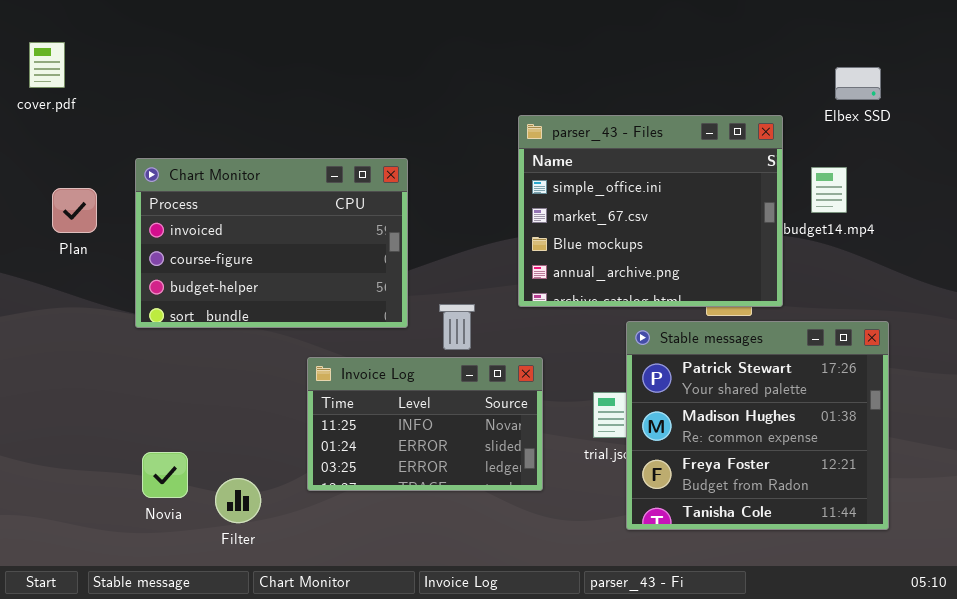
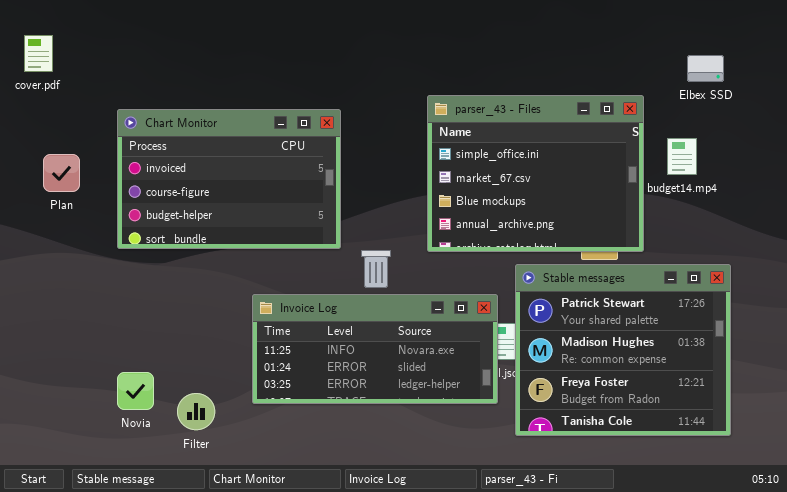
Chart Monitor: [135,158,408,328] -> [117,109,341,249], moved
Invoice Log: [307,357,543,491] -> [252,294,498,404], resized

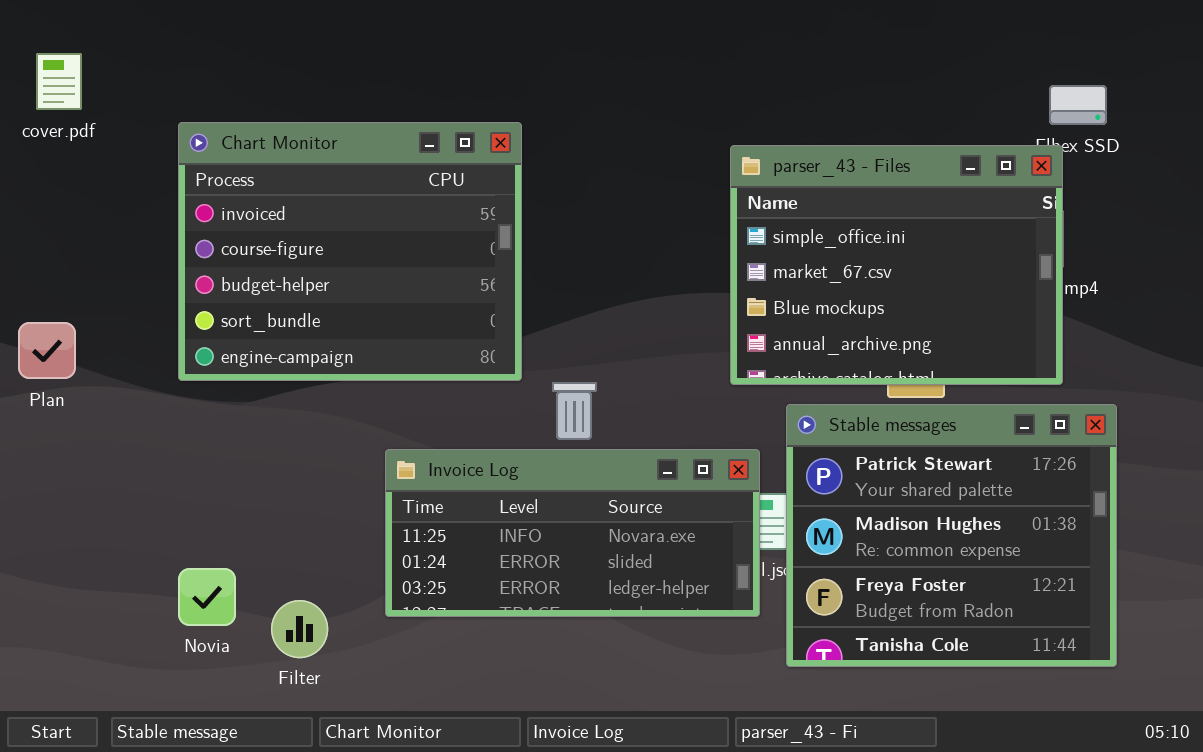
parser_43 - Files: [427,95,644,252] -> [730,145,1063,385], moved
Chart Monitor: [117,109,341,249] -> [178,122,522,381], resized
Plan: [43,154,80,192] -> [18,322,76,379], moved

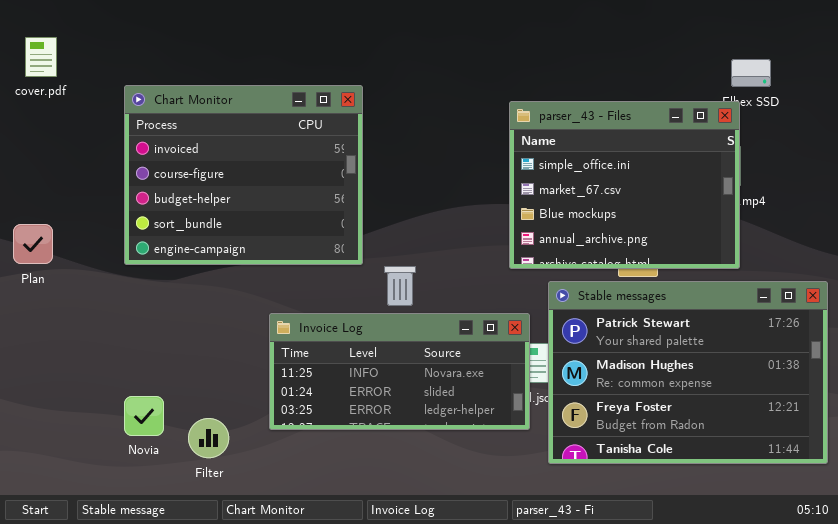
Stable messages: [786,404,1117,667] -> [548,281,828,464], resized

